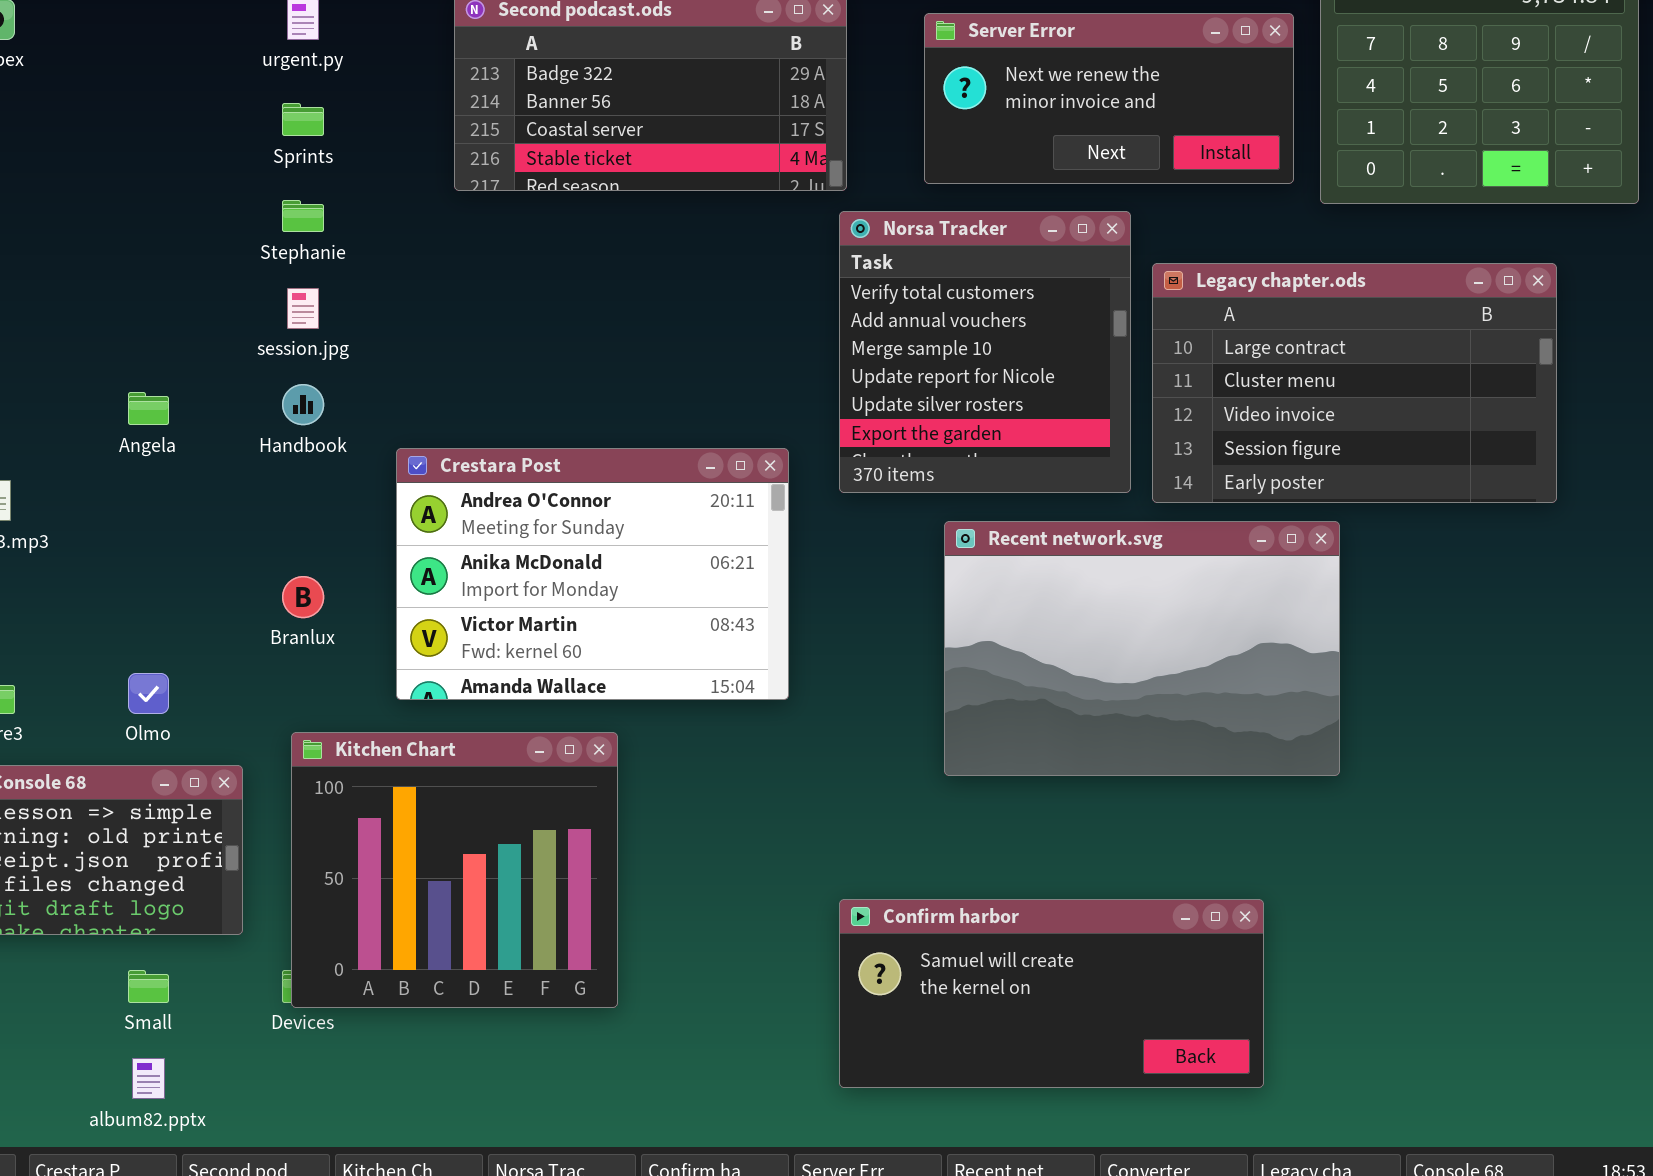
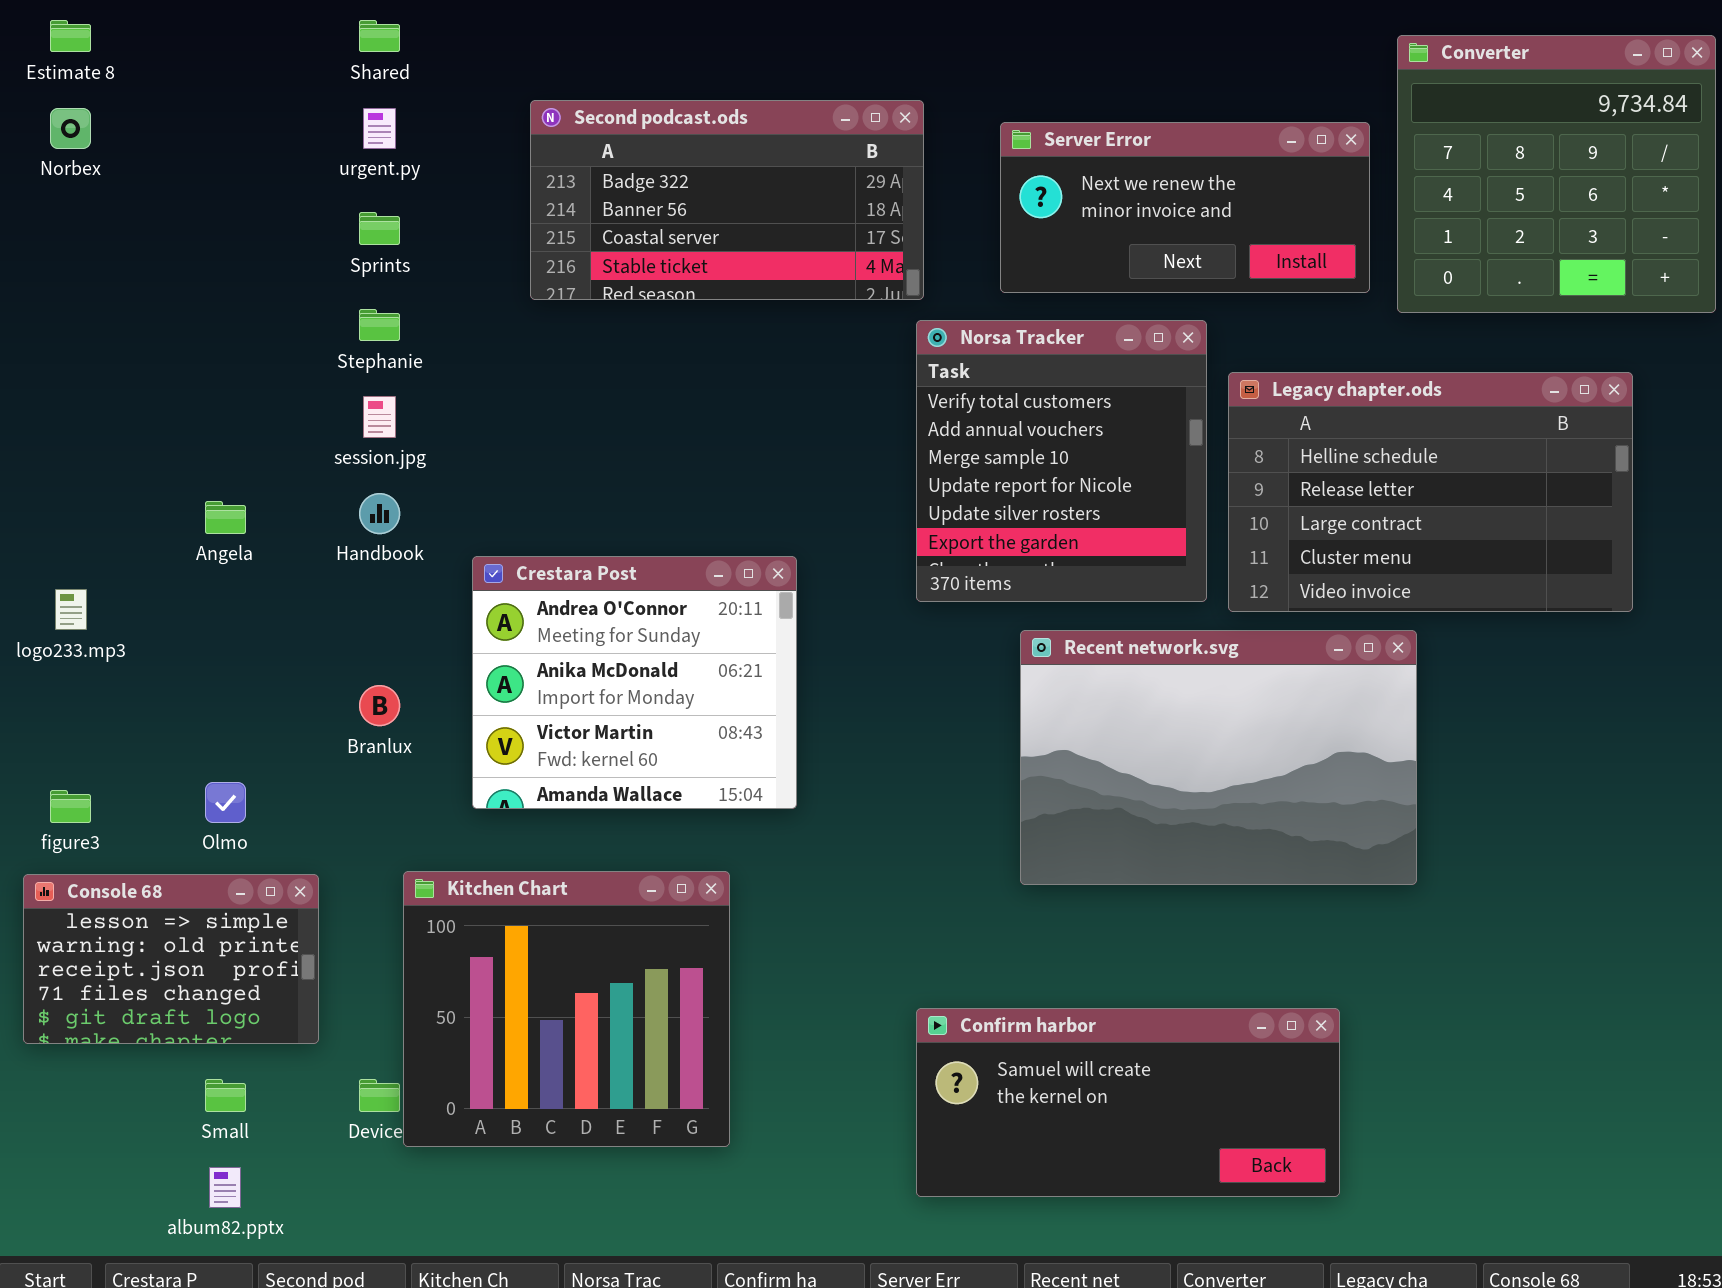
Legacy chapter.ods: [1152,263,1557,503] -> [1228,372,1633,612], scrolled up 2 rows
Crestara Post: [396,448,789,700] -> [472,556,797,809], resized
Kitchen Chart: [291,732,618,1008] -> [403,871,730,1147], moved

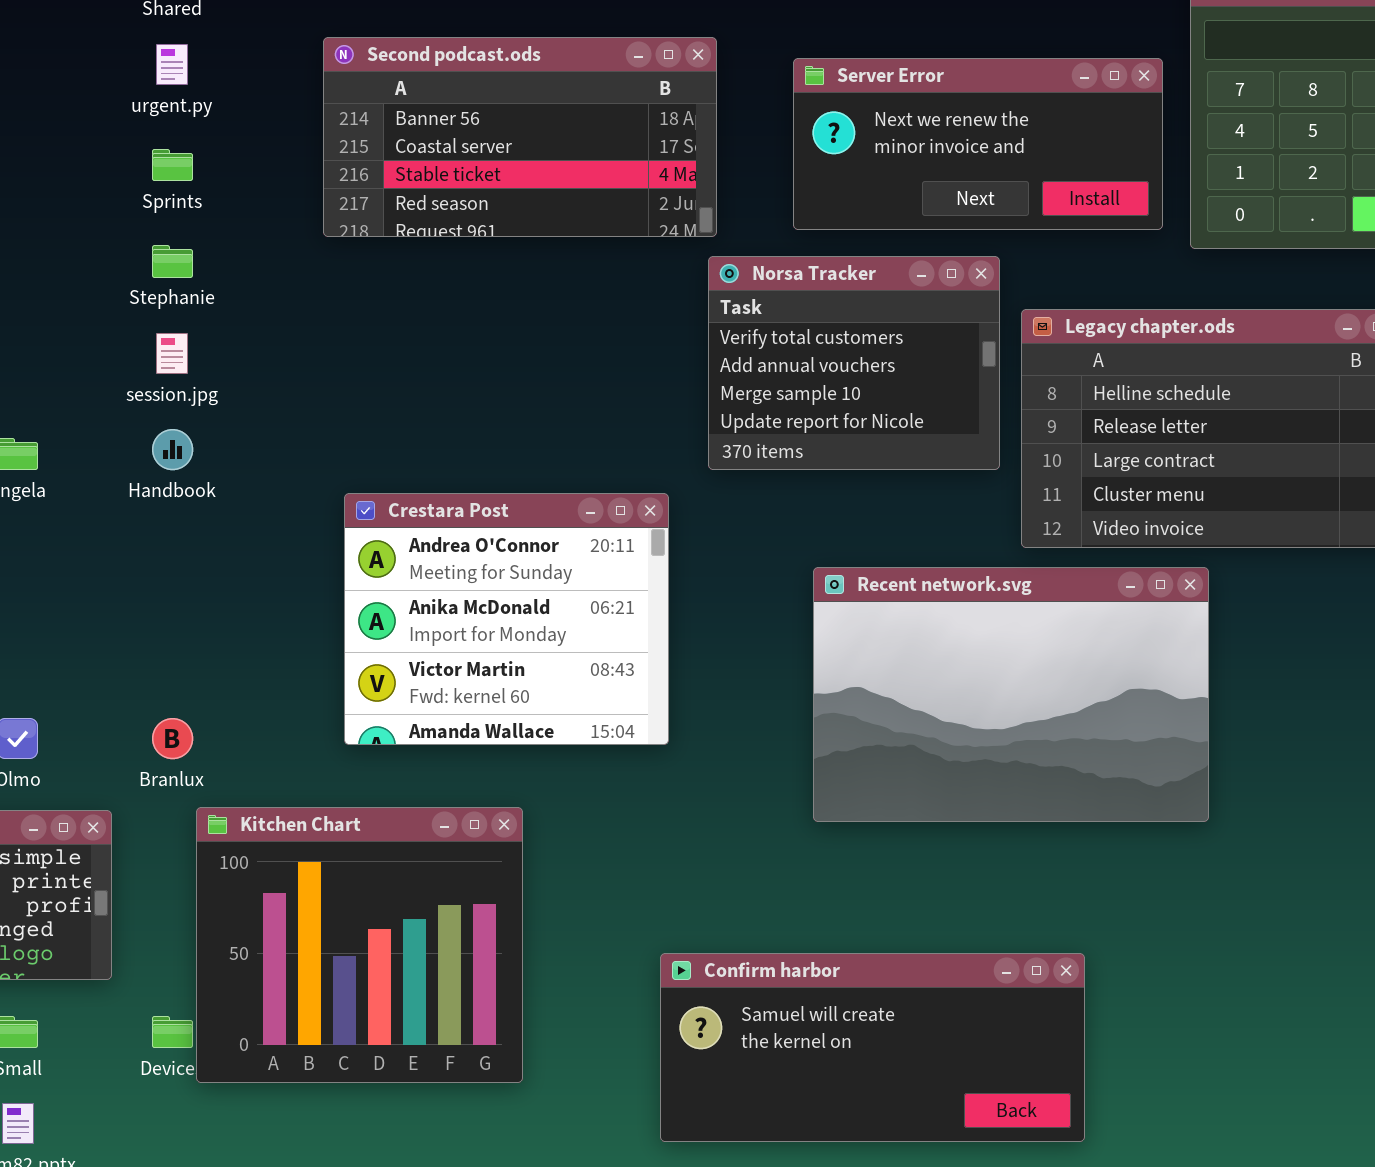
Second podcast.ods: [530,100,924,300] -> [323,37,717,237], scrolled down 1 row
Norsa Tracker: [916,320,1207,602] -> [708,256,1000,470], resized
Crestara Post: [472,556,797,809] -> [344,493,669,745], moved
Branlux: [359,685,400,726] -> [152,718,193,759], moved
Confirm harbor: [916,1008,1340,1197] -> [660,953,1085,1142], moved

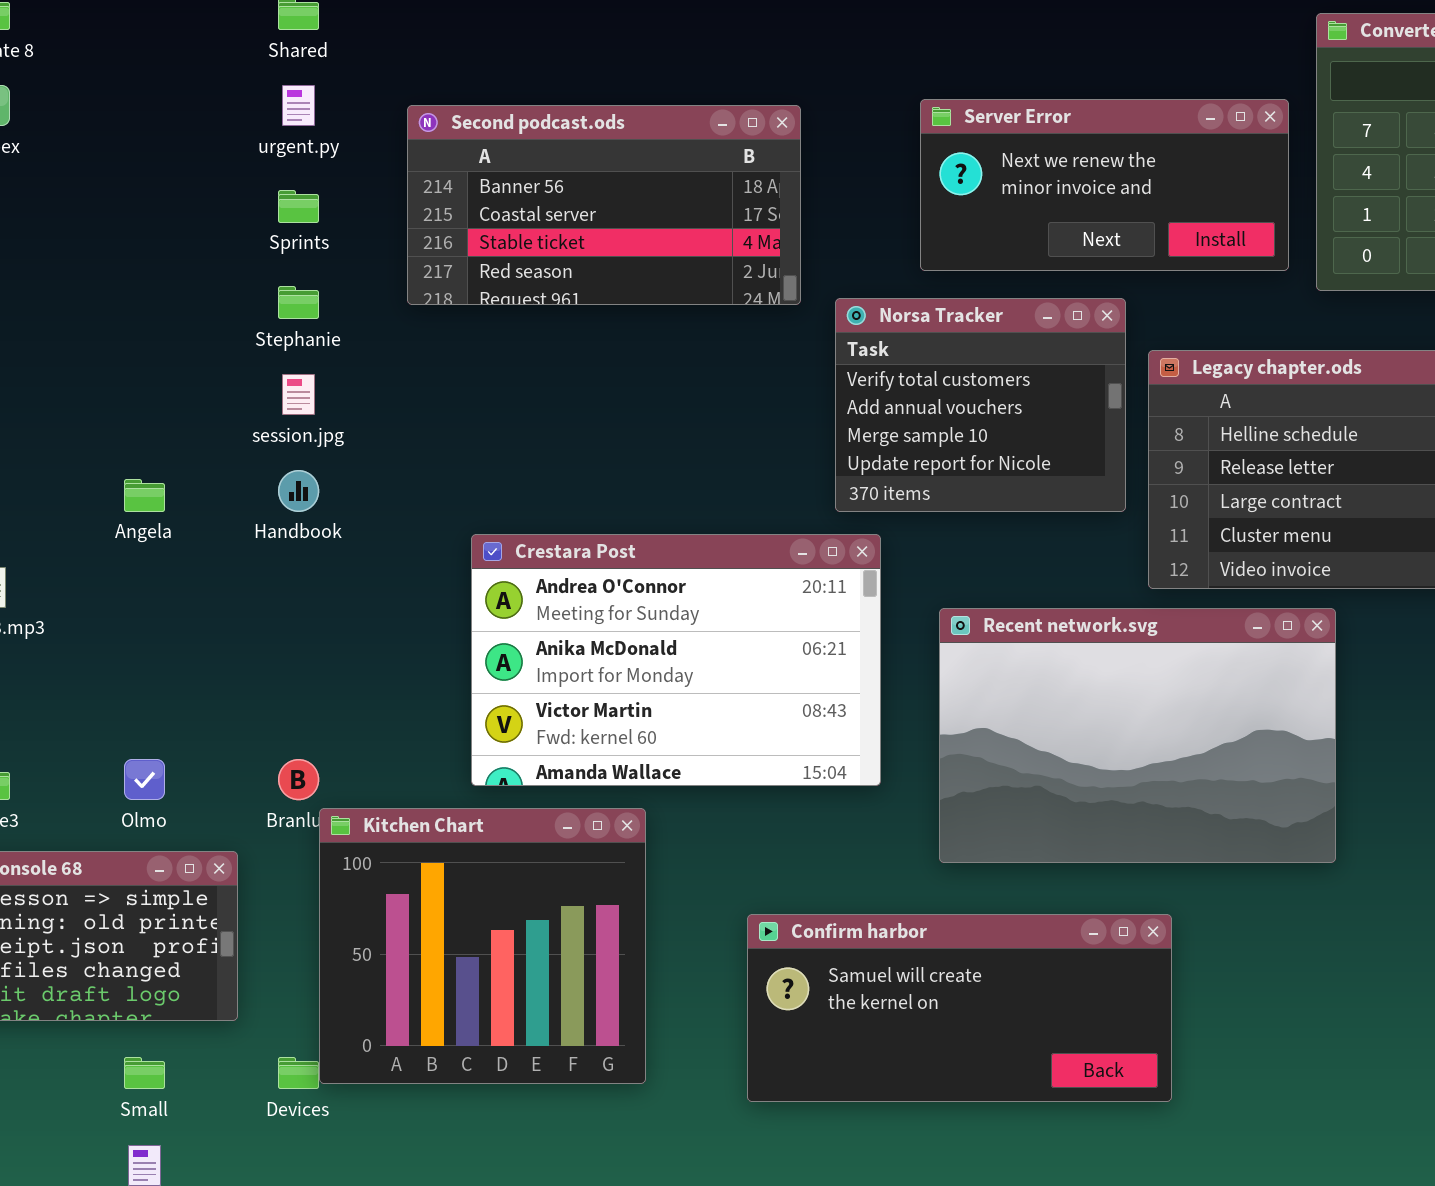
Second podcast.ods: [323,37,717,237] -> [407,105,801,305], moved
Crestara Post: [344,493,669,745] -> [471,534,881,786], resized
Kitchen Chart: [196,807,523,1083] -> [319,808,646,1084], moved
Confirm harbor: [660,953,1085,1142] -> [747,914,1172,1102], moved

